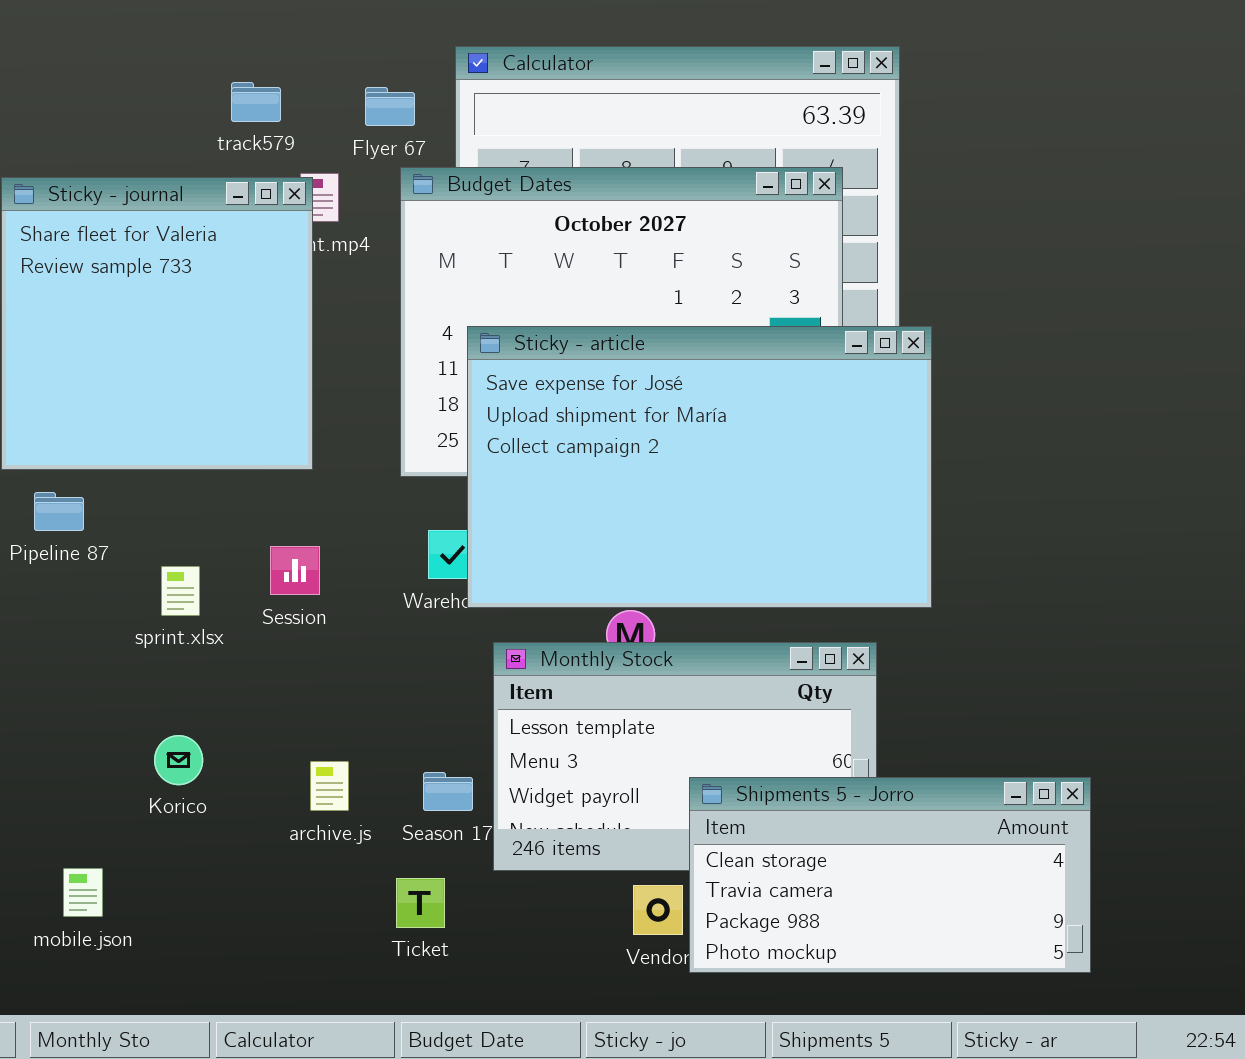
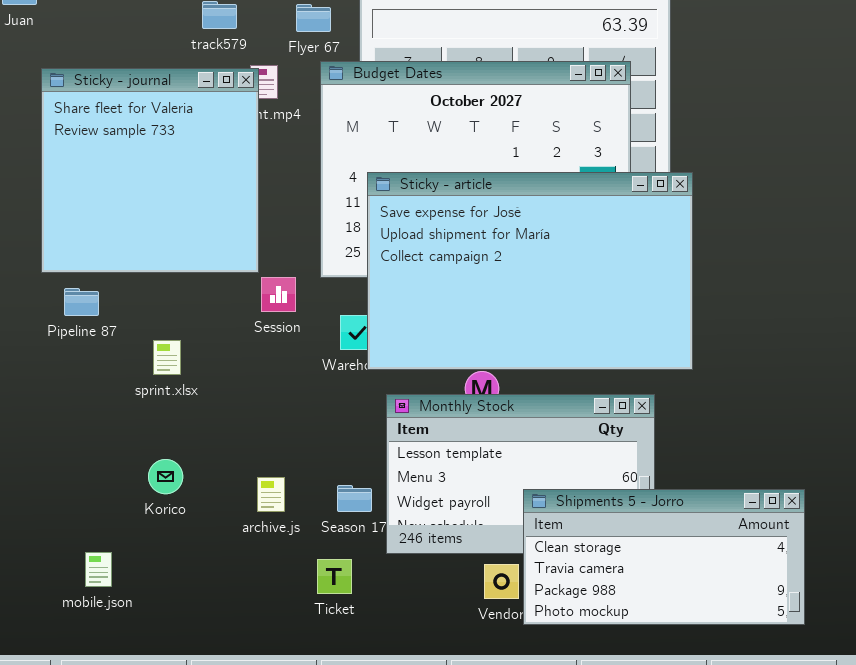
Session: [270,546,320,595] -> [261,277,296,312], moved

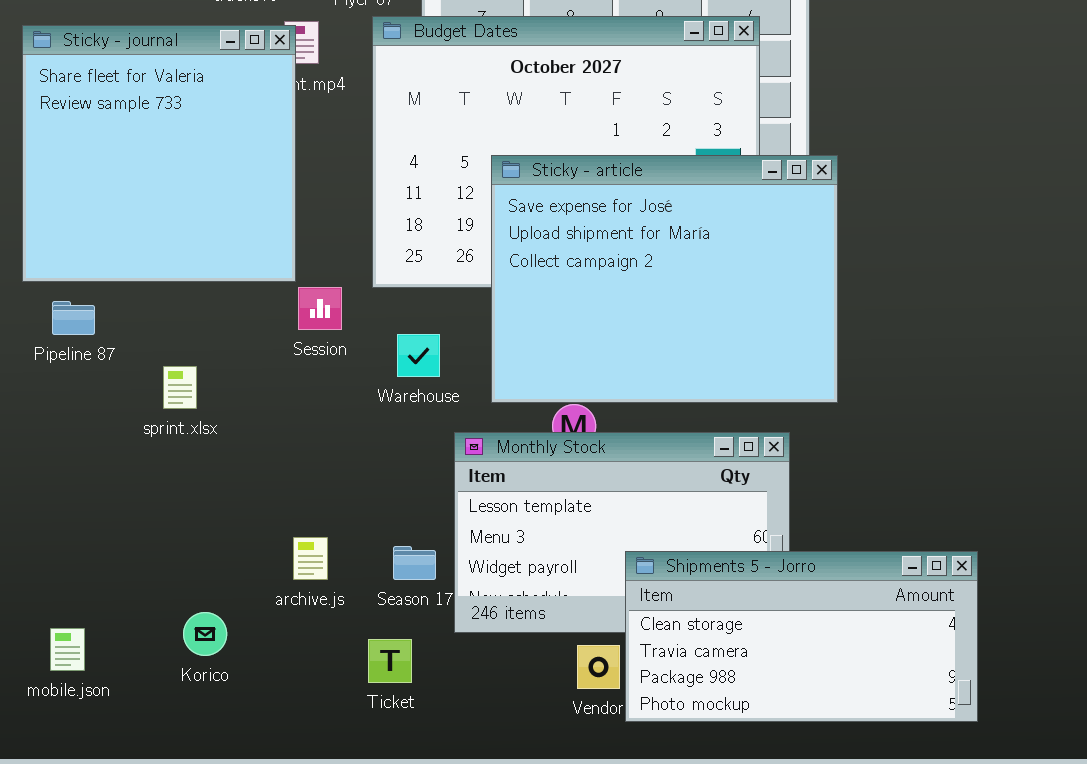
Sticky - article: [367,172,693,370] -> [491,155,838,403], resized
Korico: [148,459,183,494] -> [183,612,227,656], moved
mobile.json: [85,552,112,587] -> [50,628,85,671], moved

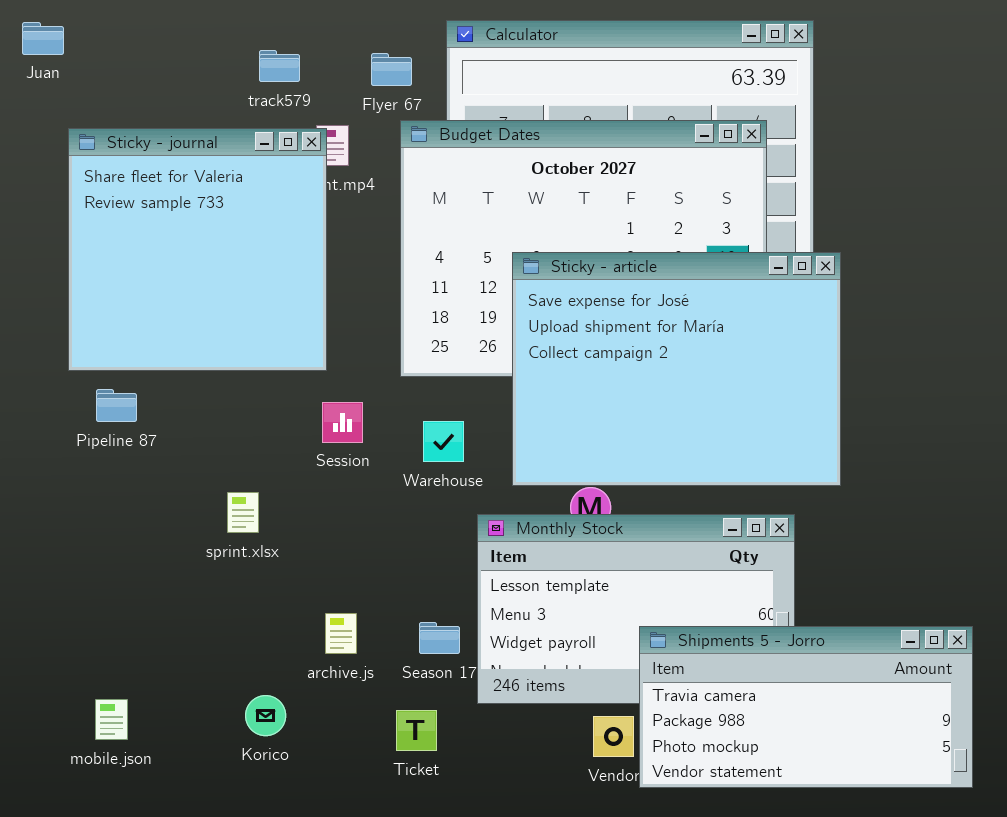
Session: [298,287,342,330] -> [322,402,363,443], moved
sprint.xlsx: [163,366,197,409] -> [227,492,259,533], moved
Shipments 5 - Jorro: [625,551,978,722] -> [639,626,973,788], scrolled down 1 row
Korico: [183,612,227,656] -> [245,695,286,736], moved

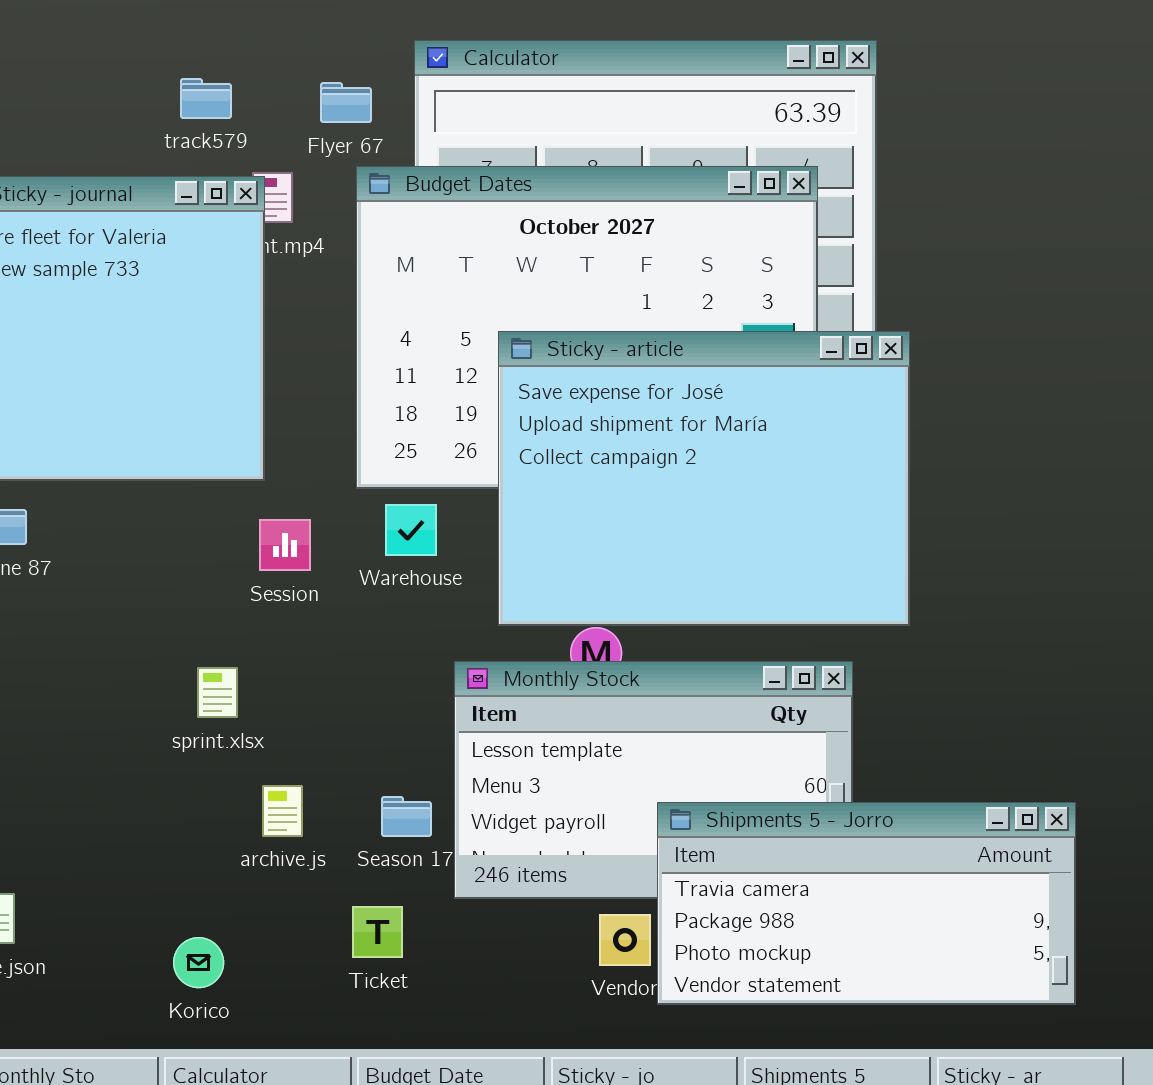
Warehouse: [423,421,464,462] -> [385,504,437,556], moved
sprint.xlsx: [227,492,259,533] -> [197,667,238,718], moved
Korico: [245,695,286,736] -> [173,937,224,988], moved

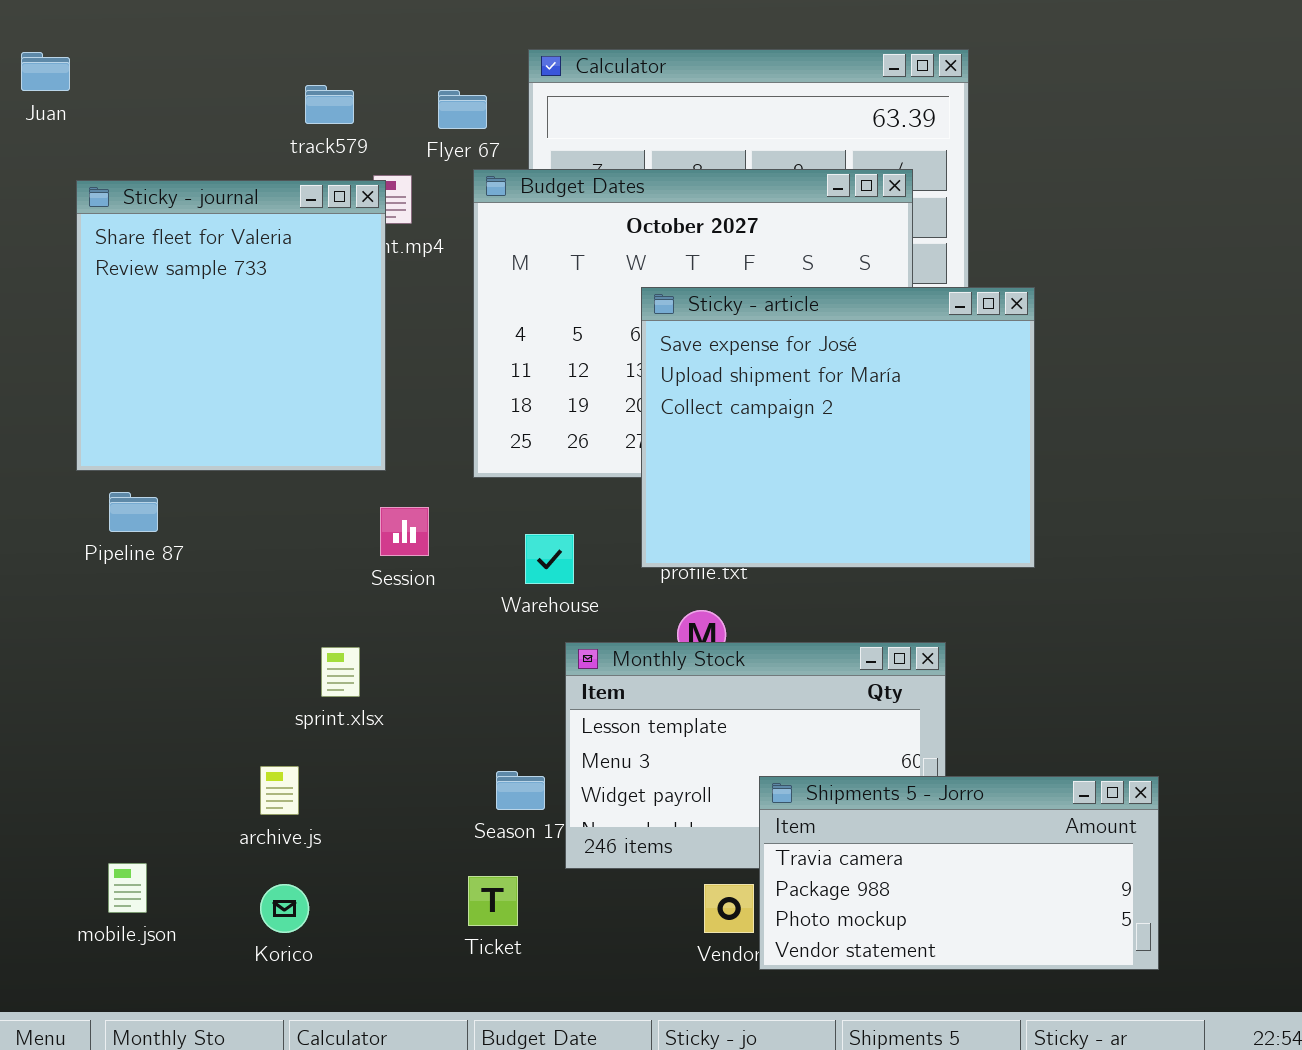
Sticky - article: [498,331,910,626] -> [641,287,1035,568], moved
Warehouse: [385,504,437,556] -> [525,534,574,584], moved
archive.js: [262,785,303,837] -> [260,766,299,815], moved
Korico: [173,937,224,988] -> [260,884,309,933], moved

